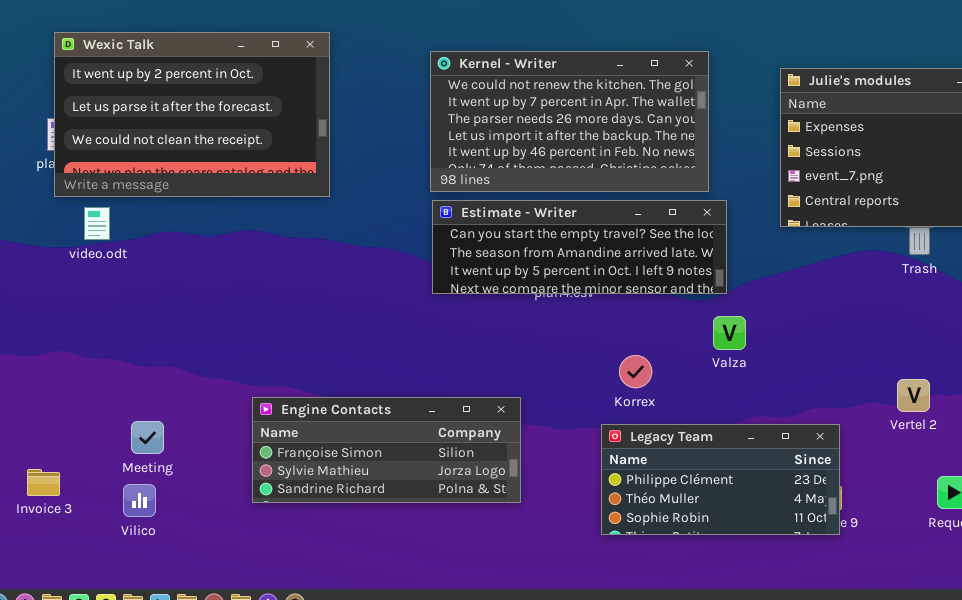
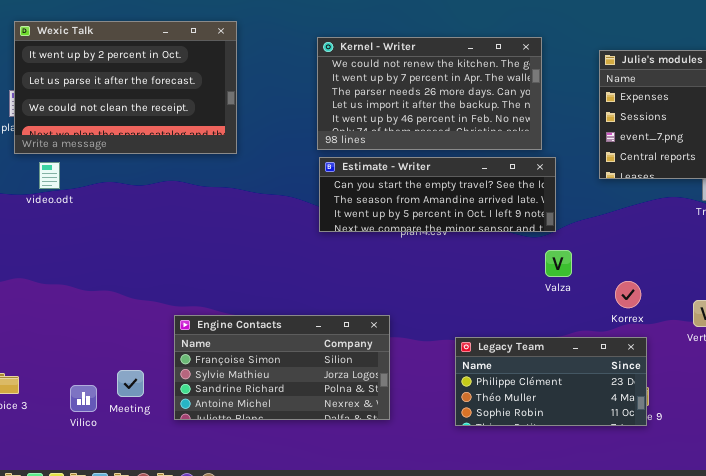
Korrex: [619,355,652,388] -> [615,281,641,308], moved
Engine Contacts: [252,397,521,503] -> [174,315,390,420], resized
Meeting: [131,421,164,454] -> [117,370,144,397], moved

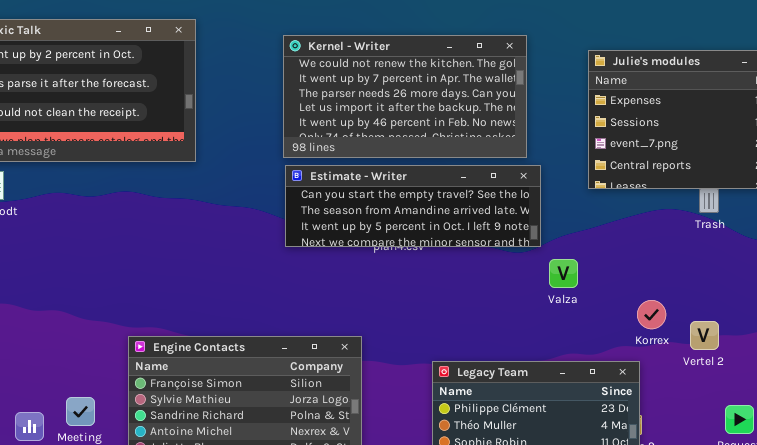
Valza: [545,250,572,277] -> [549,259,578,288], moved
Korrex: [615,281,641,308] -> [637,300,666,329], moved

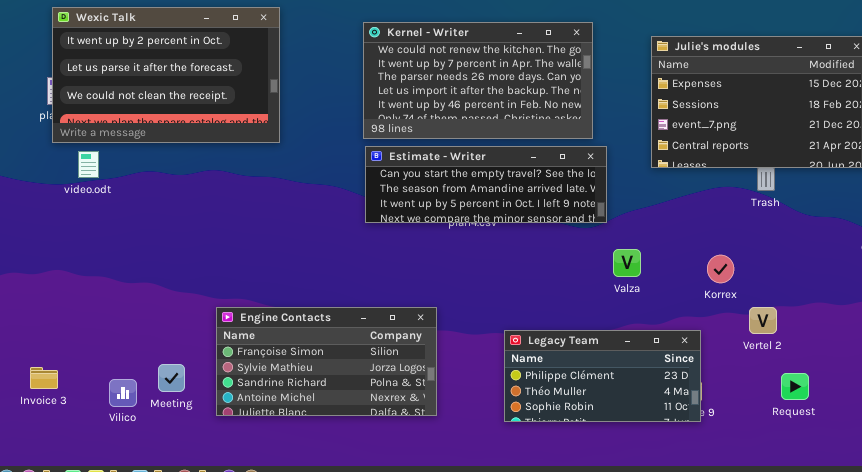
Valza: [549,259,578,288] -> [613,249,641,277], moved
Korrex: [637,300,666,329] -> [707,255,734,283], moved
Vertel 2: [690,321,719,350] -> [749,307,777,334], moved

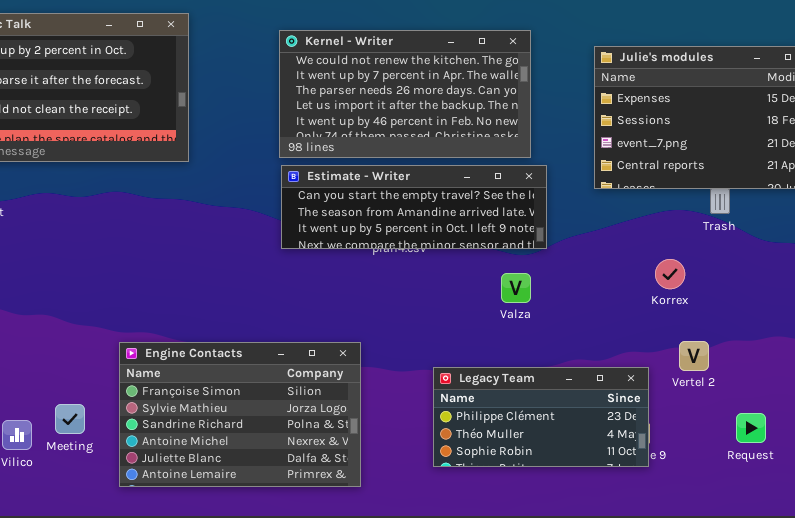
Valza: [613,249,641,277] -> [501,273,531,303], moved
Korrex: [707,255,734,283] -> [655,259,685,289], moved
Vertel 2: [749,307,777,334] -> [679,341,709,371], moved
Engine Contacts: [216,307,437,416] -> [119,342,361,487], resized

